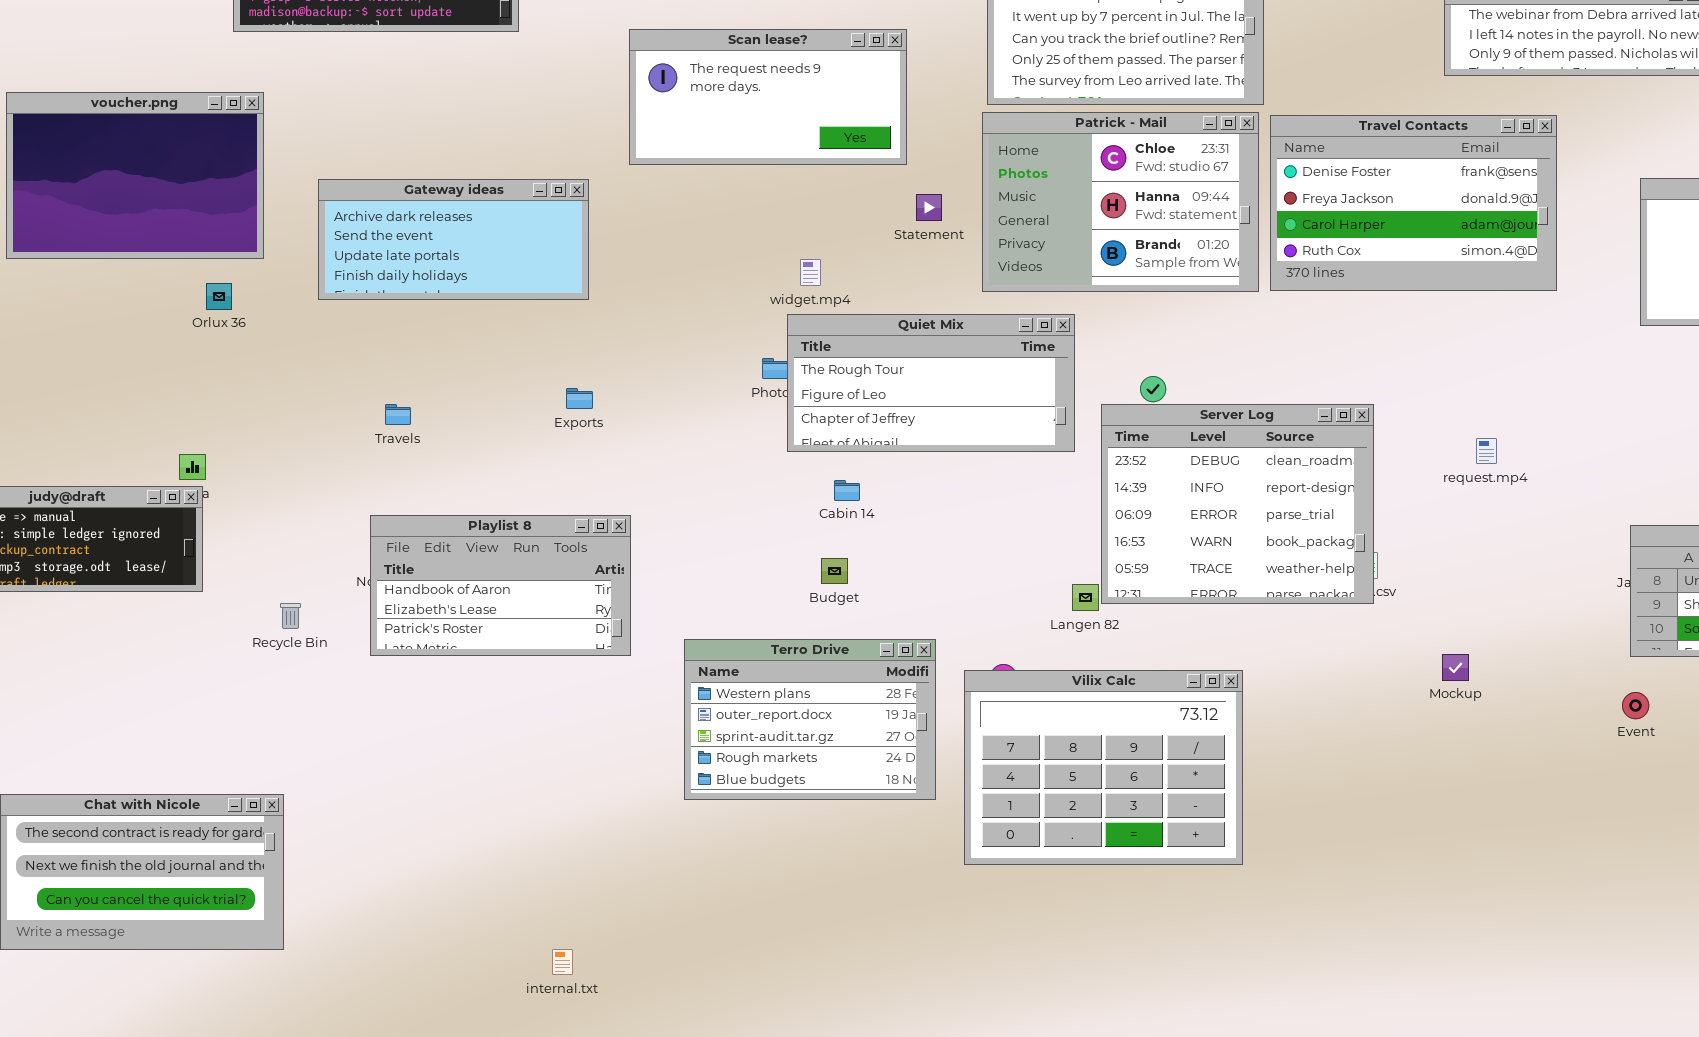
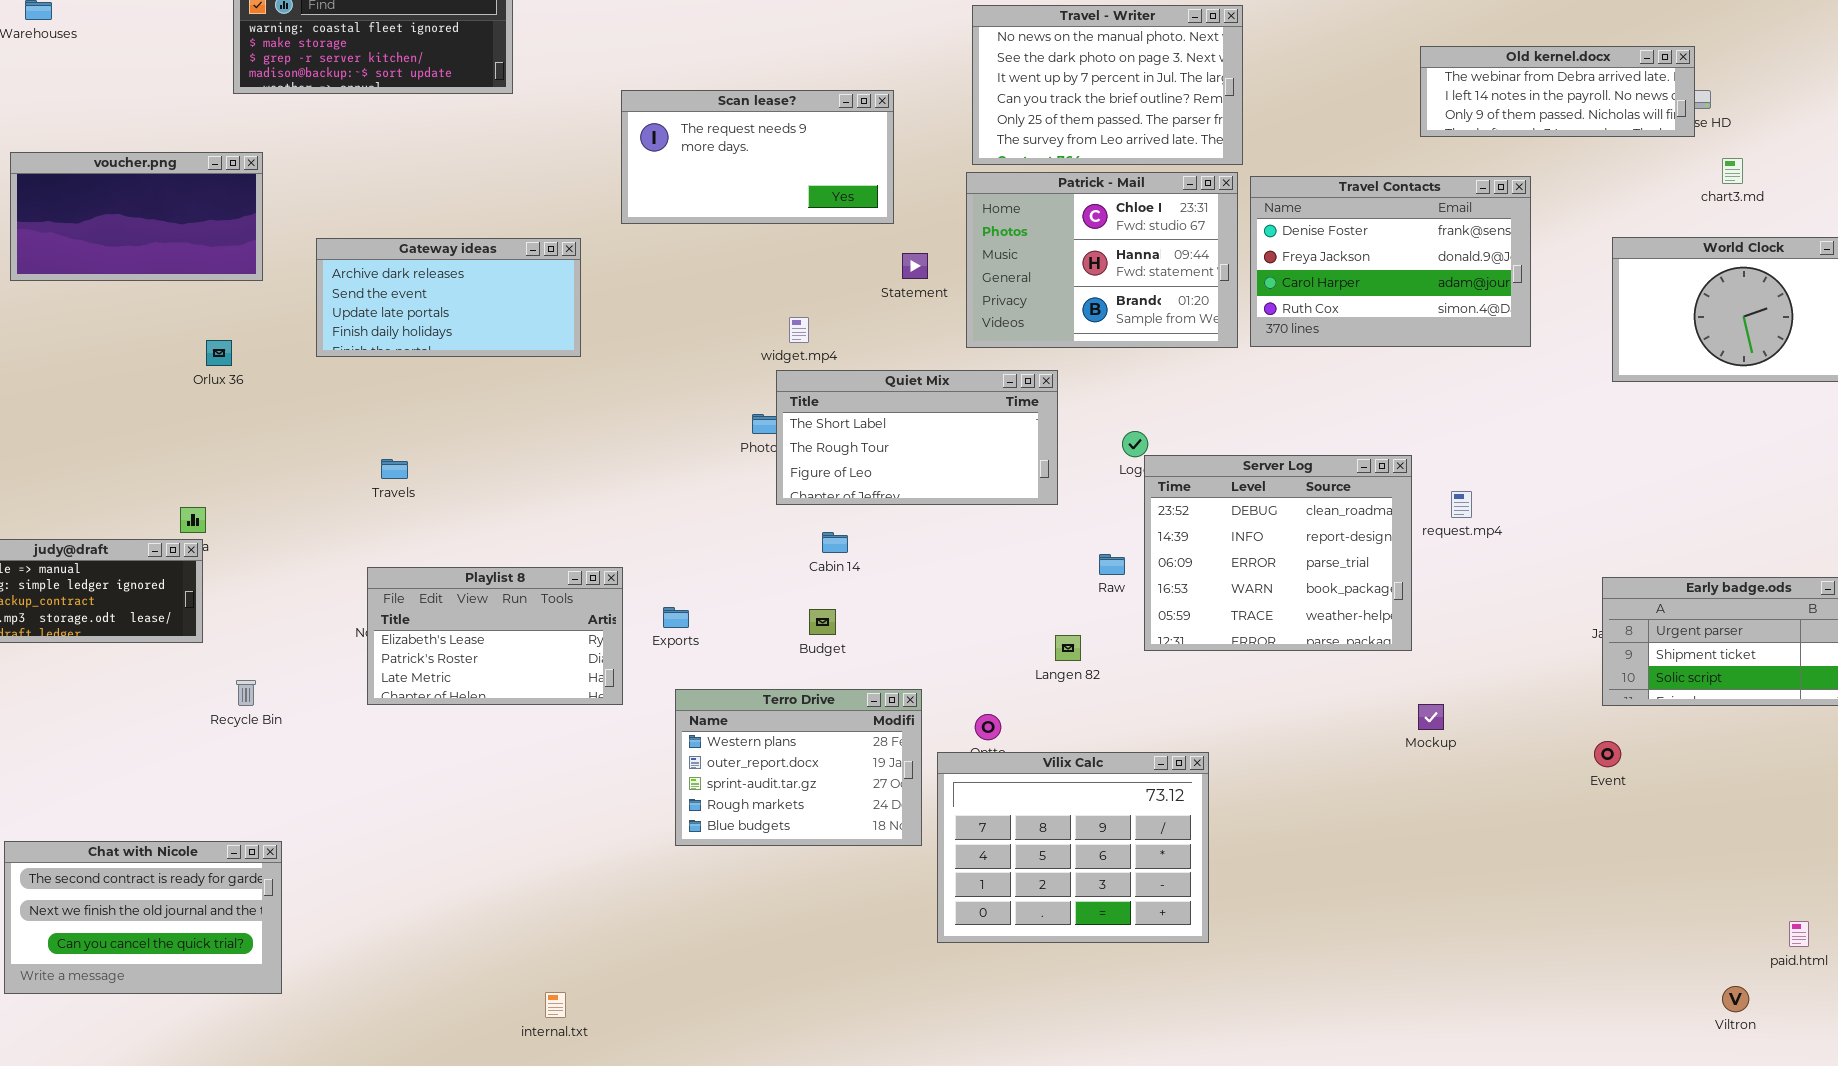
voucher.png: [6,92,264,259] -> [10,152,263,281], resized
Quiet Mix: [787,314,1075,452] -> [776,370,1058,505], scrolled up 1 row
Exports: [566,388,593,409] -> [663,607,689,628], moved
Server Log: [1101,404,1374,604] -> [1144,455,1412,651], moved
Playlist 8: [370,515,631,656] -> [367,567,623,705], scrolled down 1 row
Recycle Bin: [280,603,301,629] -> [236,680,256,706], moved
Vilix Calc: [964,670,1243,865] -> [937,752,1209,943], moved

